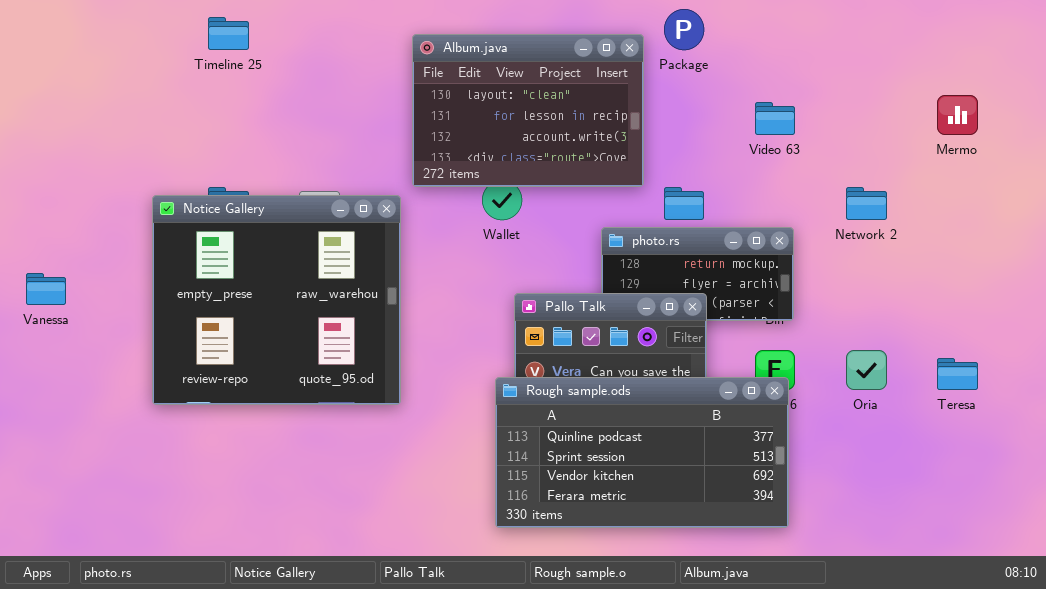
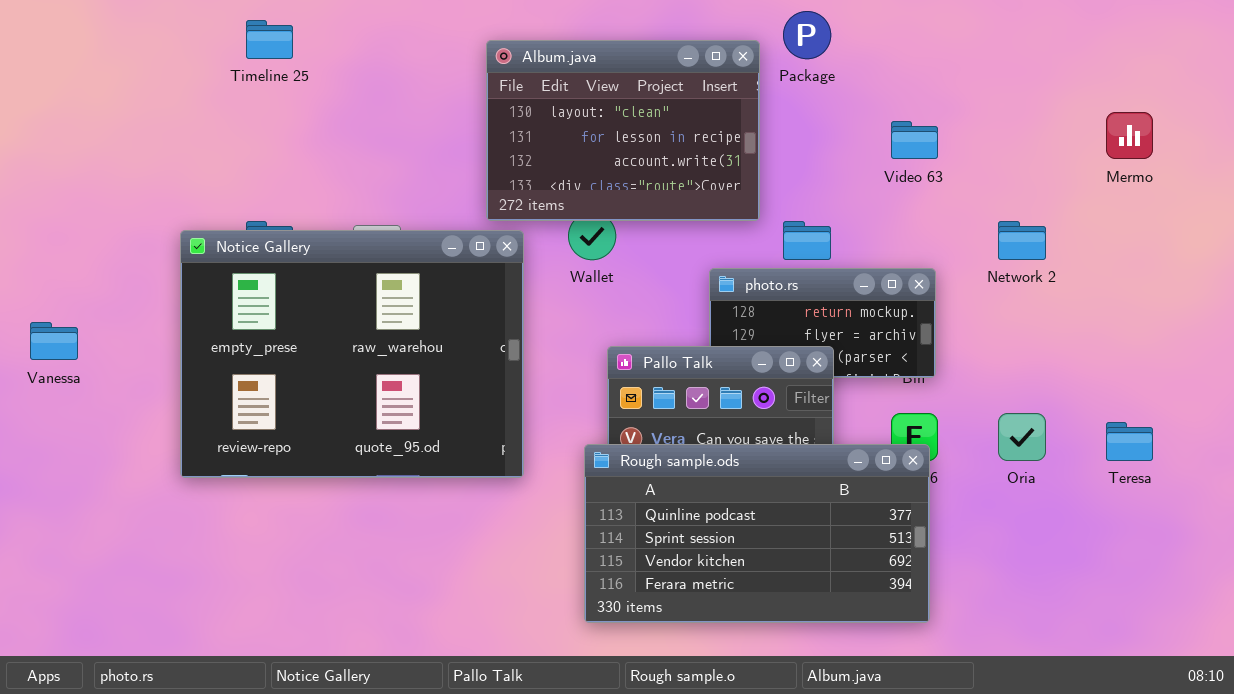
Notice Gallery: [152,195,401,405] -> [180,230,524,478], resized

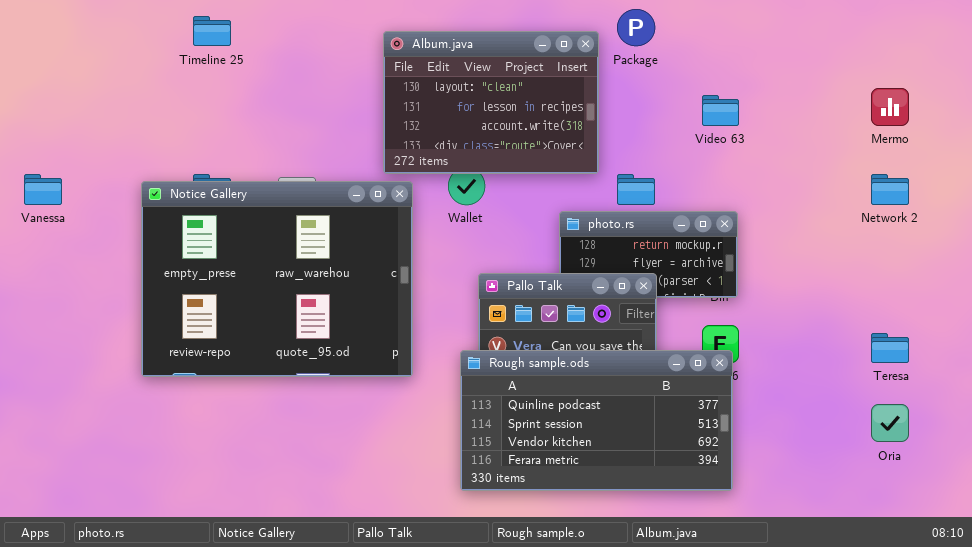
Network 2: [998,221,1046,260] -> [871,174,909,205], moved
Vanessa: [30,322,78,360] -> [24,174,62,205], moved
Oria: [998,413,1046,461] -> [871,404,909,442], moved

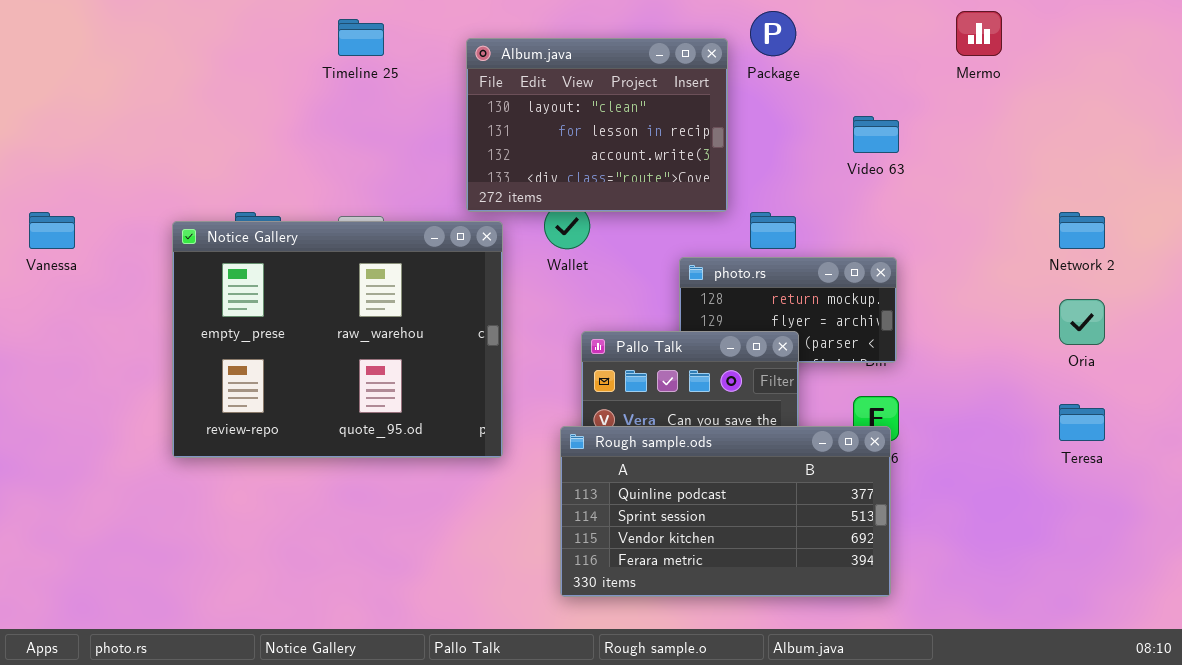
Timeline 25: [193,16,231,46] -> [338,19,384,56], moved
Mermo: [871,88,909,126] -> [956,11,1002,56], moved
Oria: [871,404,909,442] -> [1059,299,1105,345], moved

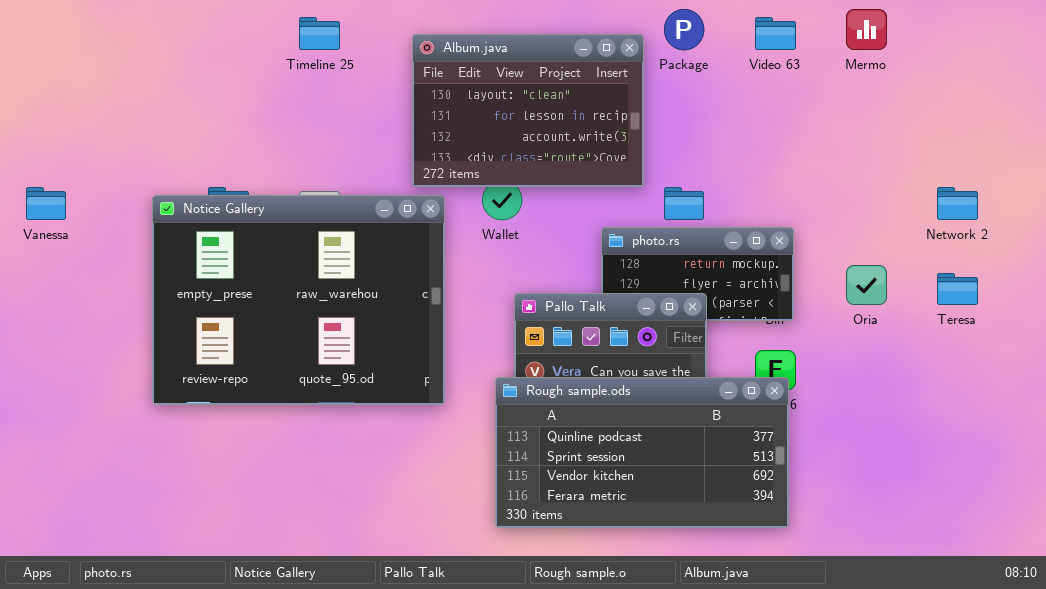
Video 63: [853,116,899,153] -> [755,17,796,50], moved
Oria: [1059,299,1105,345] -> [846,265,887,305], moved
Teresa: [1059,404,1105,441] -> [937,273,978,305], moved

